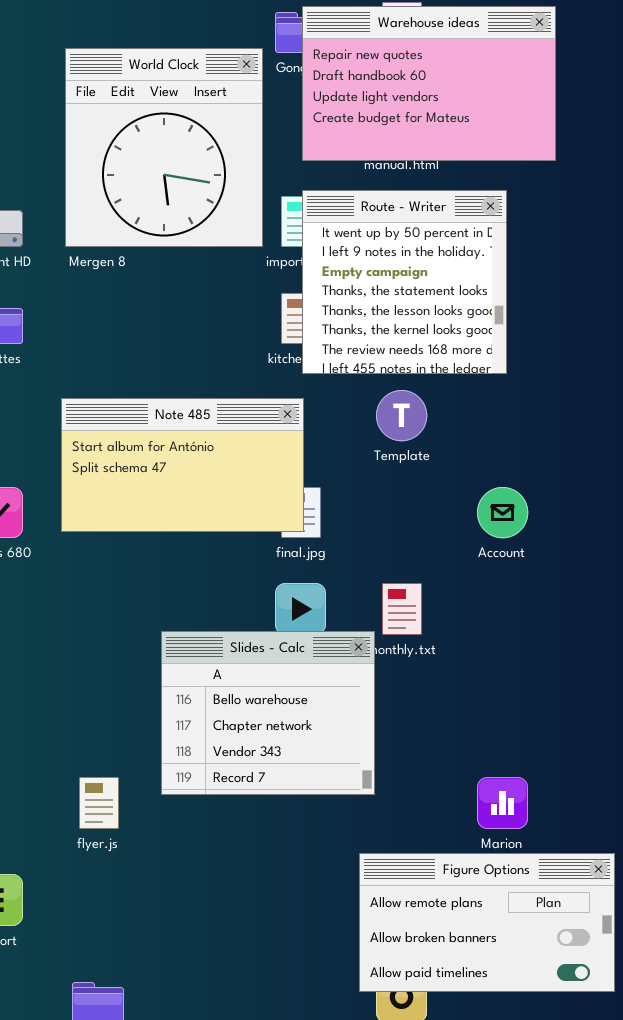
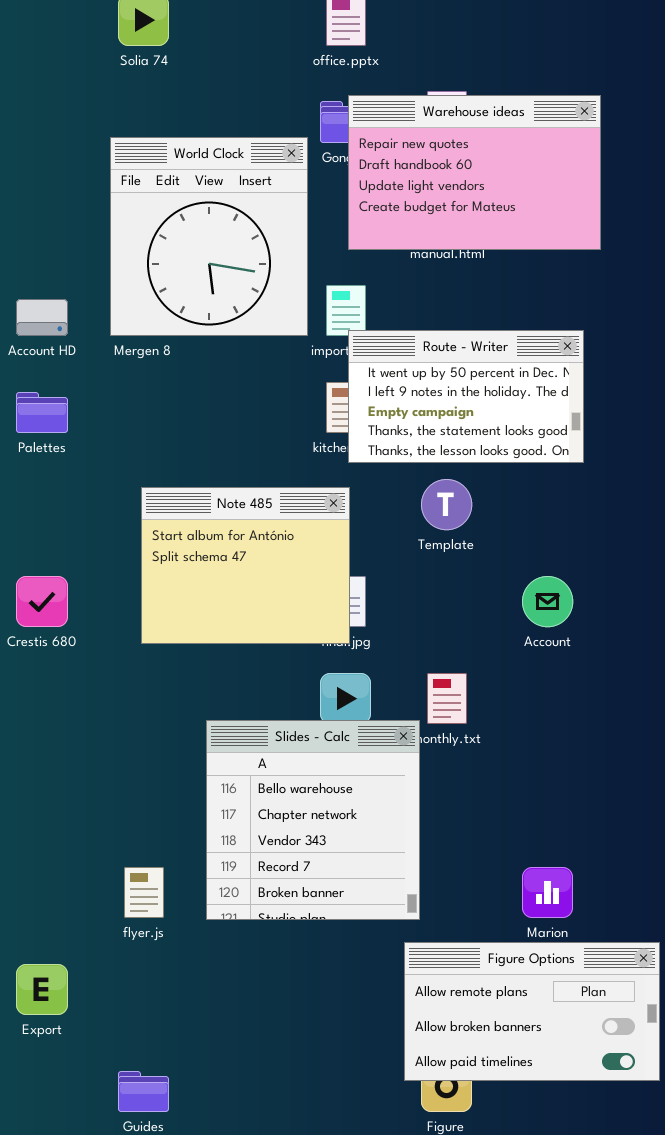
Route - Writer: [302,190,507,374] -> [348,330,584,463], resized
Note 485: [61,398,304,532] -> [141,487,350,644], resized
Slides - Calc: [161,631,375,795] -> [206,720,420,920], resized

